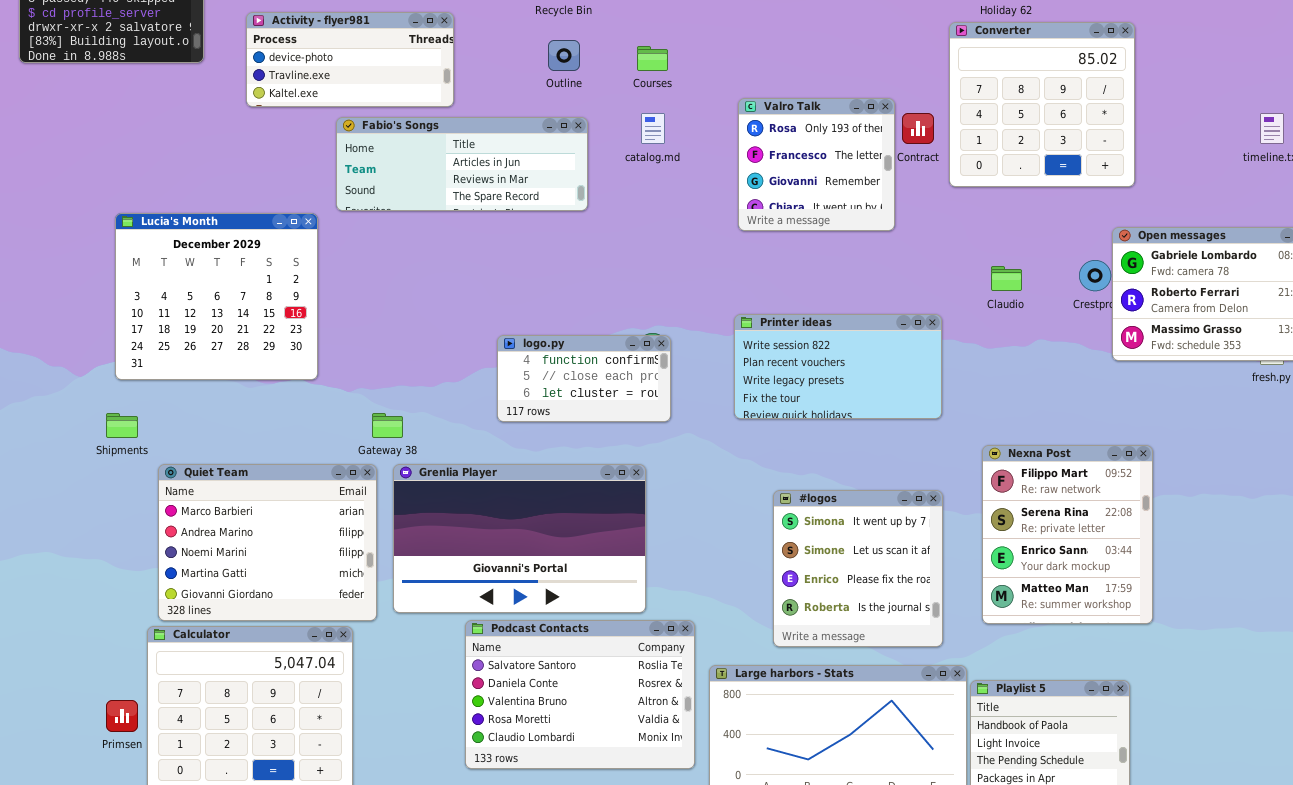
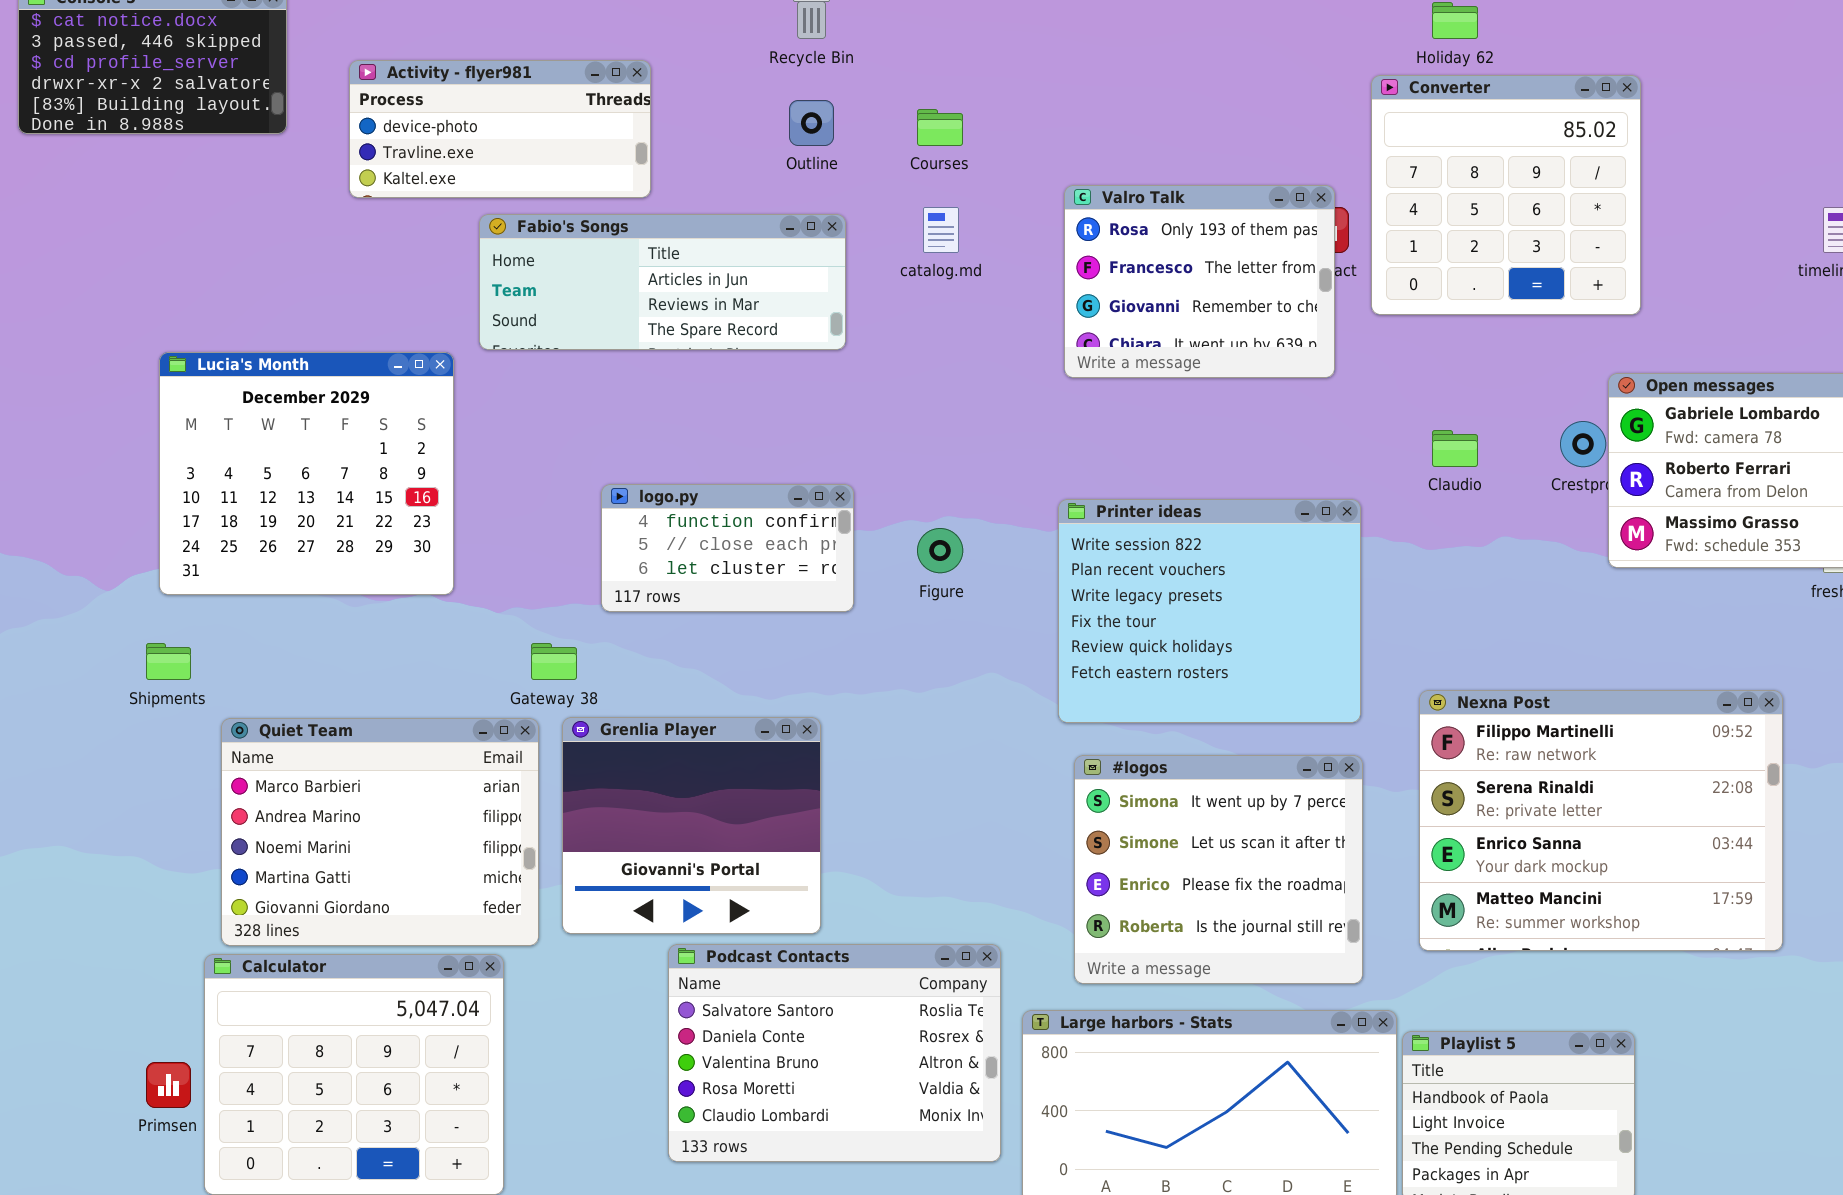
Valro Talk: [738,98,895,231] -> [1064,185,1335,378], resized
Printer ideas: [734,314,942,419] -> [1058,499,1361,723], resized
logo.py: [497,335,671,422] -> [601,484,854,612], moved
Nexna Post: [982,445,1153,624] -> [1419,690,1783,951], resized
Grenlia Player: [393,464,646,613] -> [562,717,821,934], resized
#logos: [773,490,943,647] -> [1074,755,1363,984], resized

